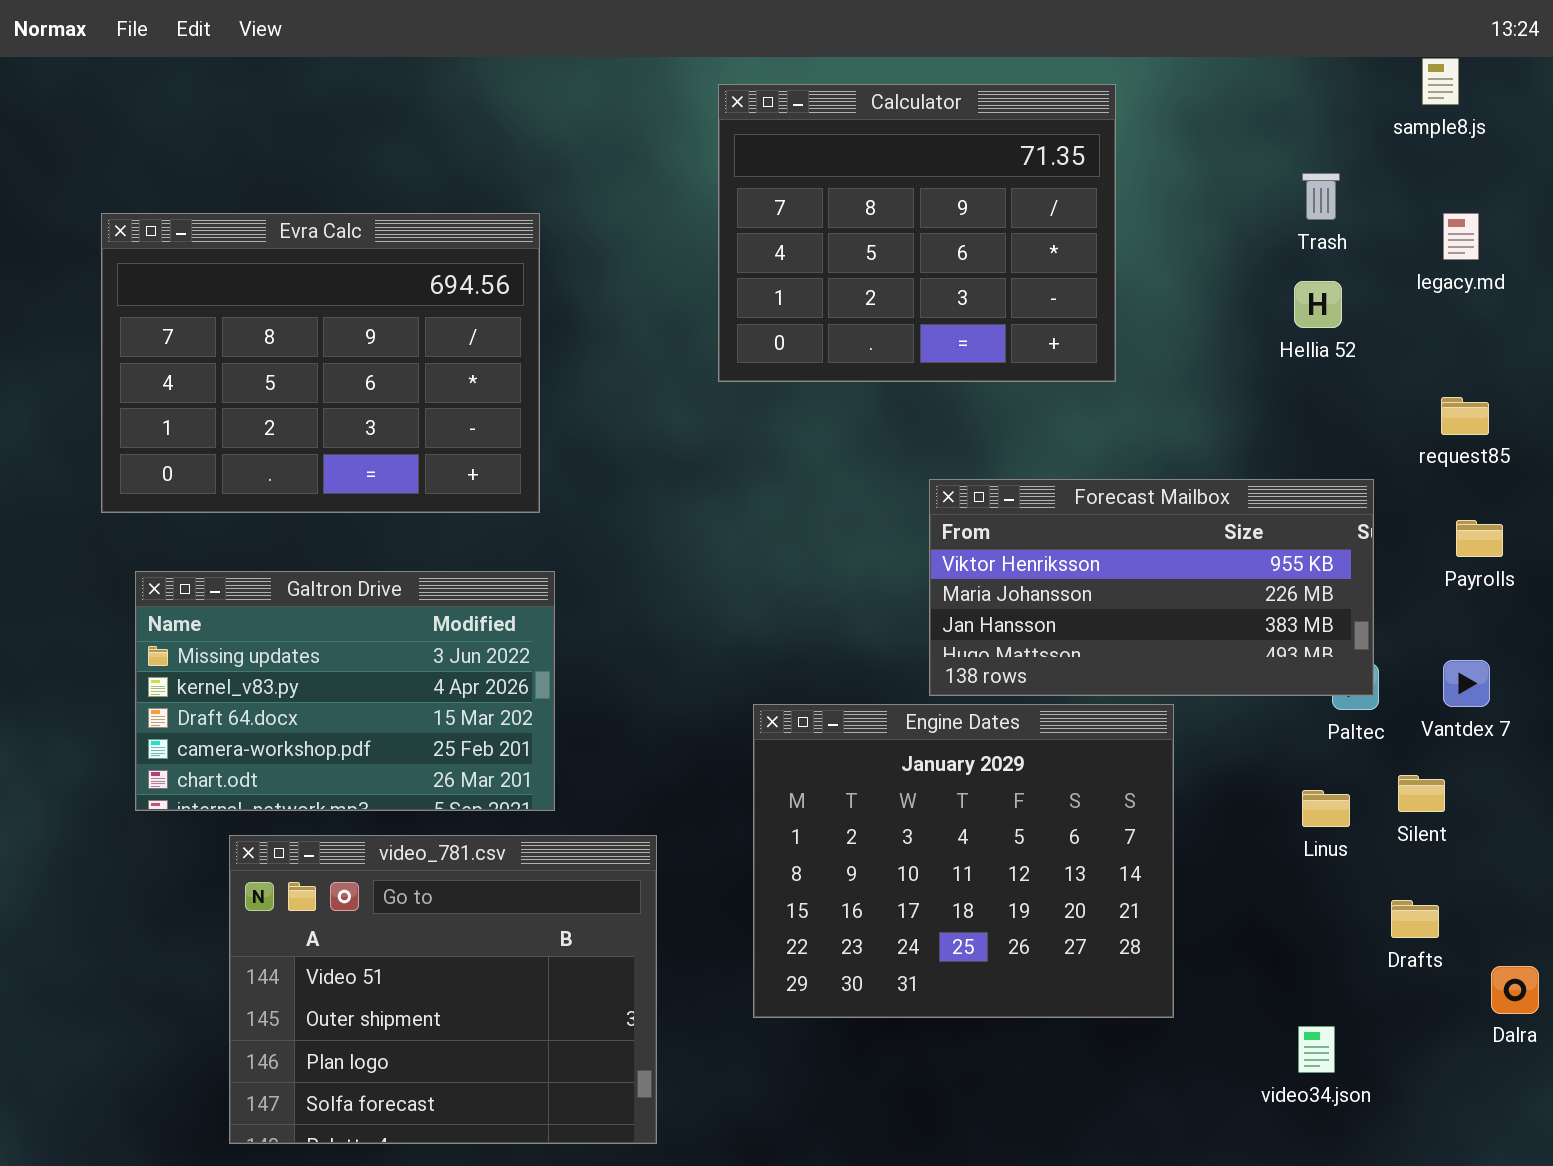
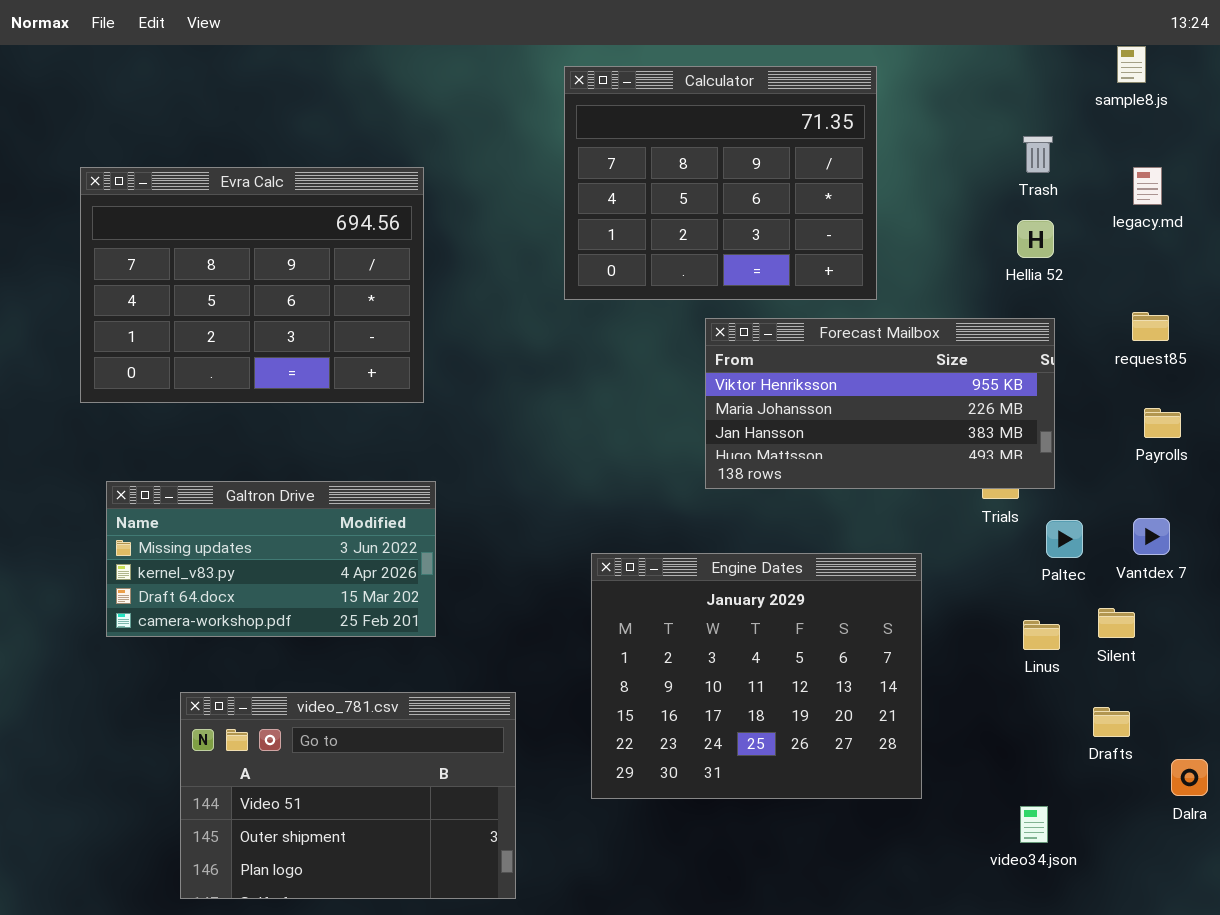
Forecast Mailbox: [929,479,1374,696] -> [705,318,1055,489], moved
Galtron Drive: [135,571,555,811] -> [106,481,436,637], resized
video_781.csv: [229,835,657,1144] -> [180,692,516,899], resized

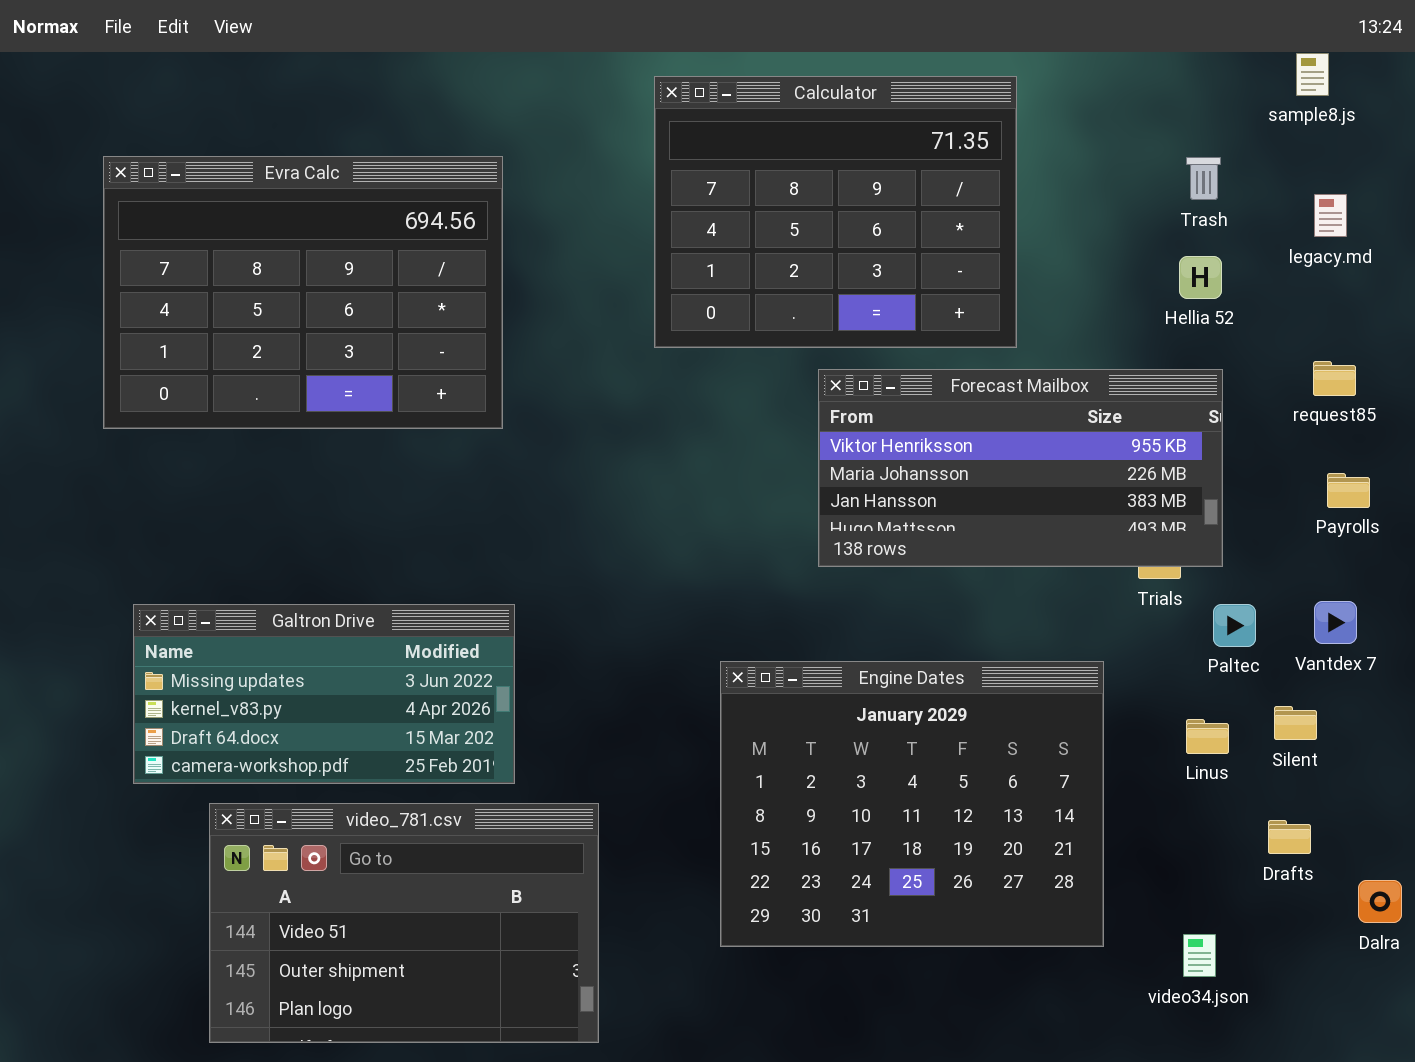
Evra Calc: [80,167,424,403] -> [103,156,503,429], moved
Galtron Drive: [106,481,436,637] -> [133,604,515,784], moved
Engine Dates: [591,553,922,799] -> [720,661,1104,947], moved

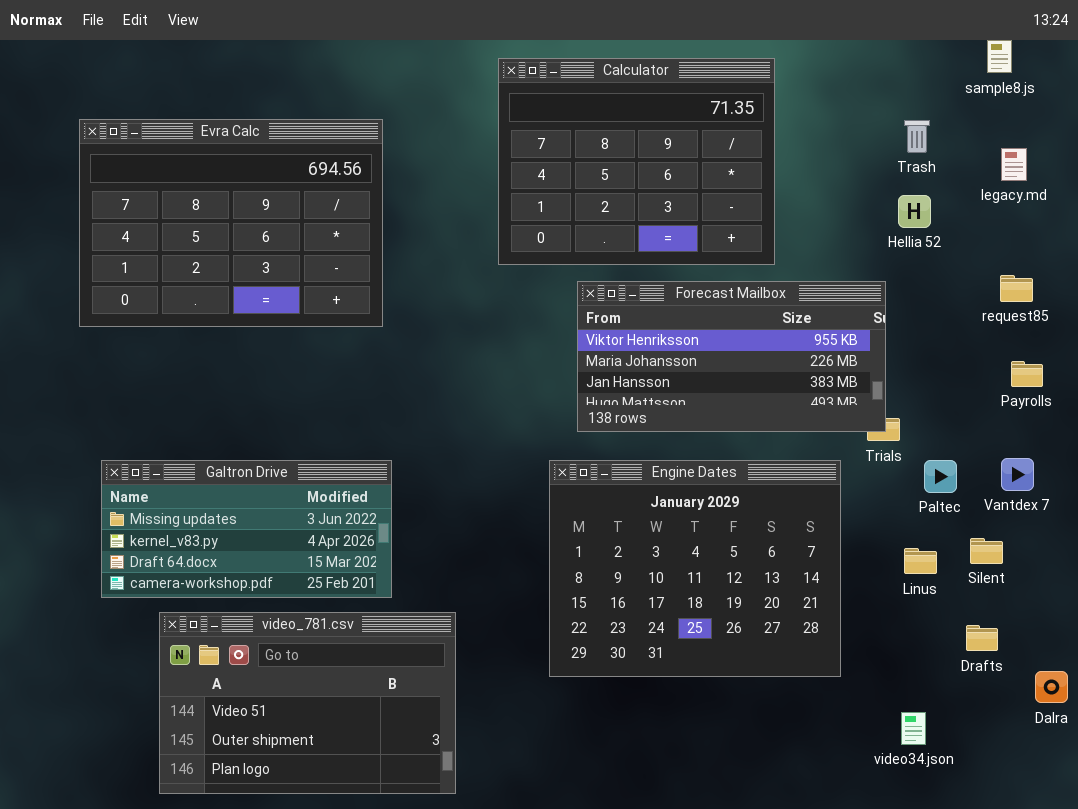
Forecast Mailbox: [818,369,1223,567] -> [577,281,886,432], moved
Engine Dates: [720,661,1104,947] -> [549,460,841,677], moved

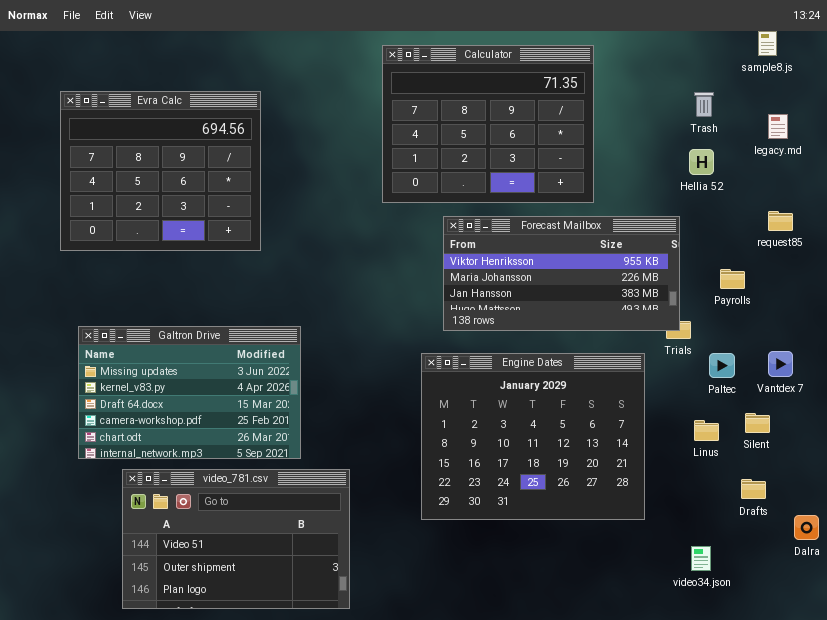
Evra Calc: [79,119,383,327] -> [60,91,261,251], resized
Payrolls: [1011,361,1043,387] -> [720,269,745,289], moved
Galtron Drive: [101,460,392,598] -> [78,326,301,459], resized

